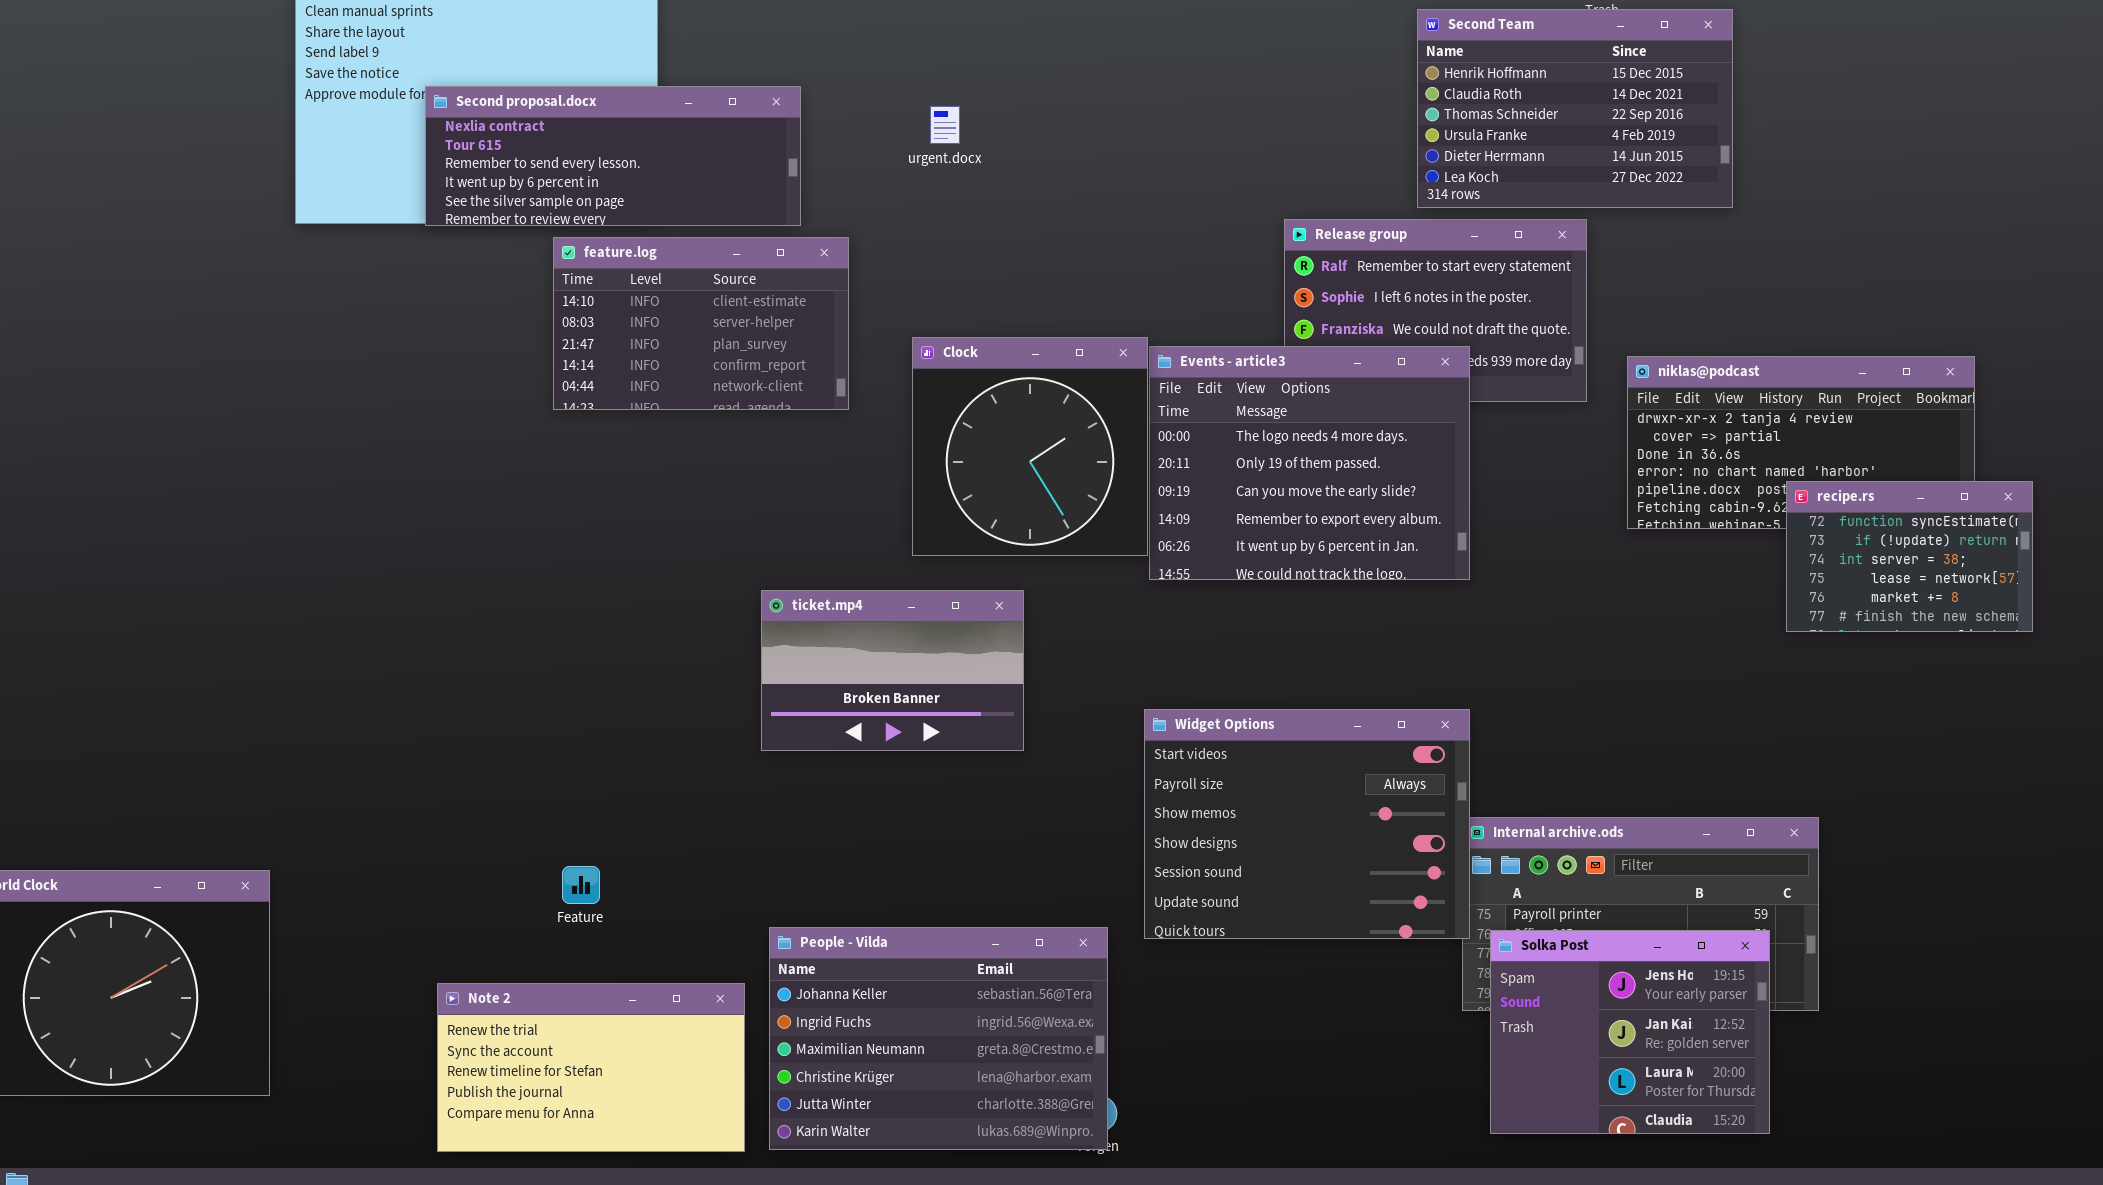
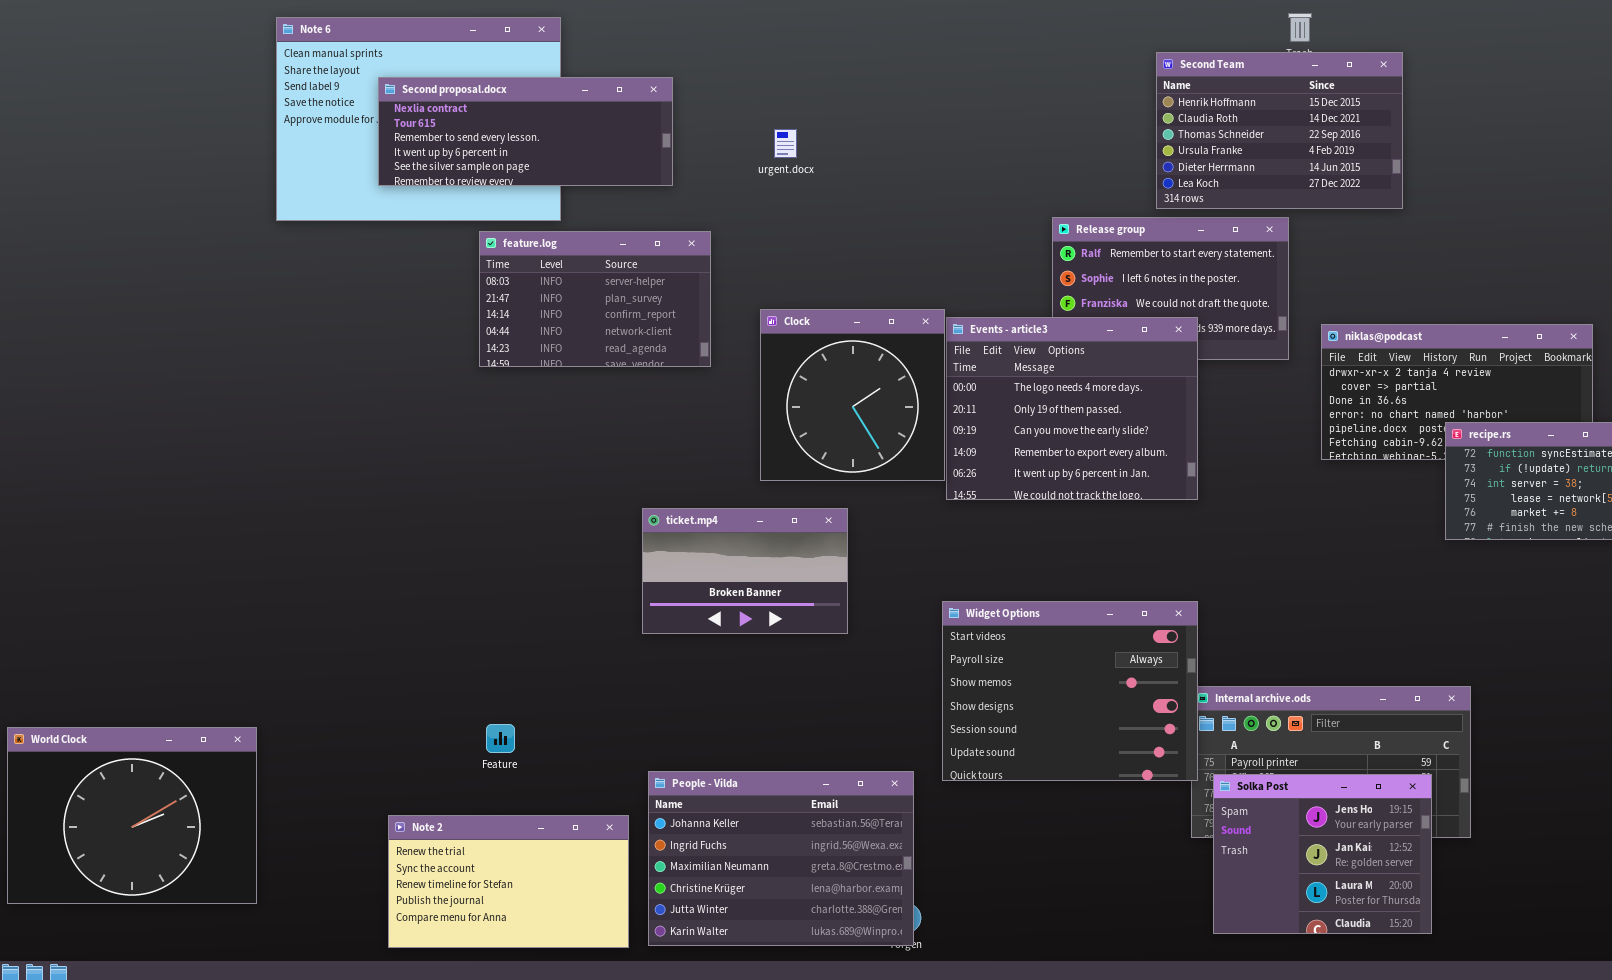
Second proposal.docx: [425,86,801,226] -> [378,77,673,186], moved
feature.log: [553,237,849,410] -> [479,231,711,367], scrolled down 1 row

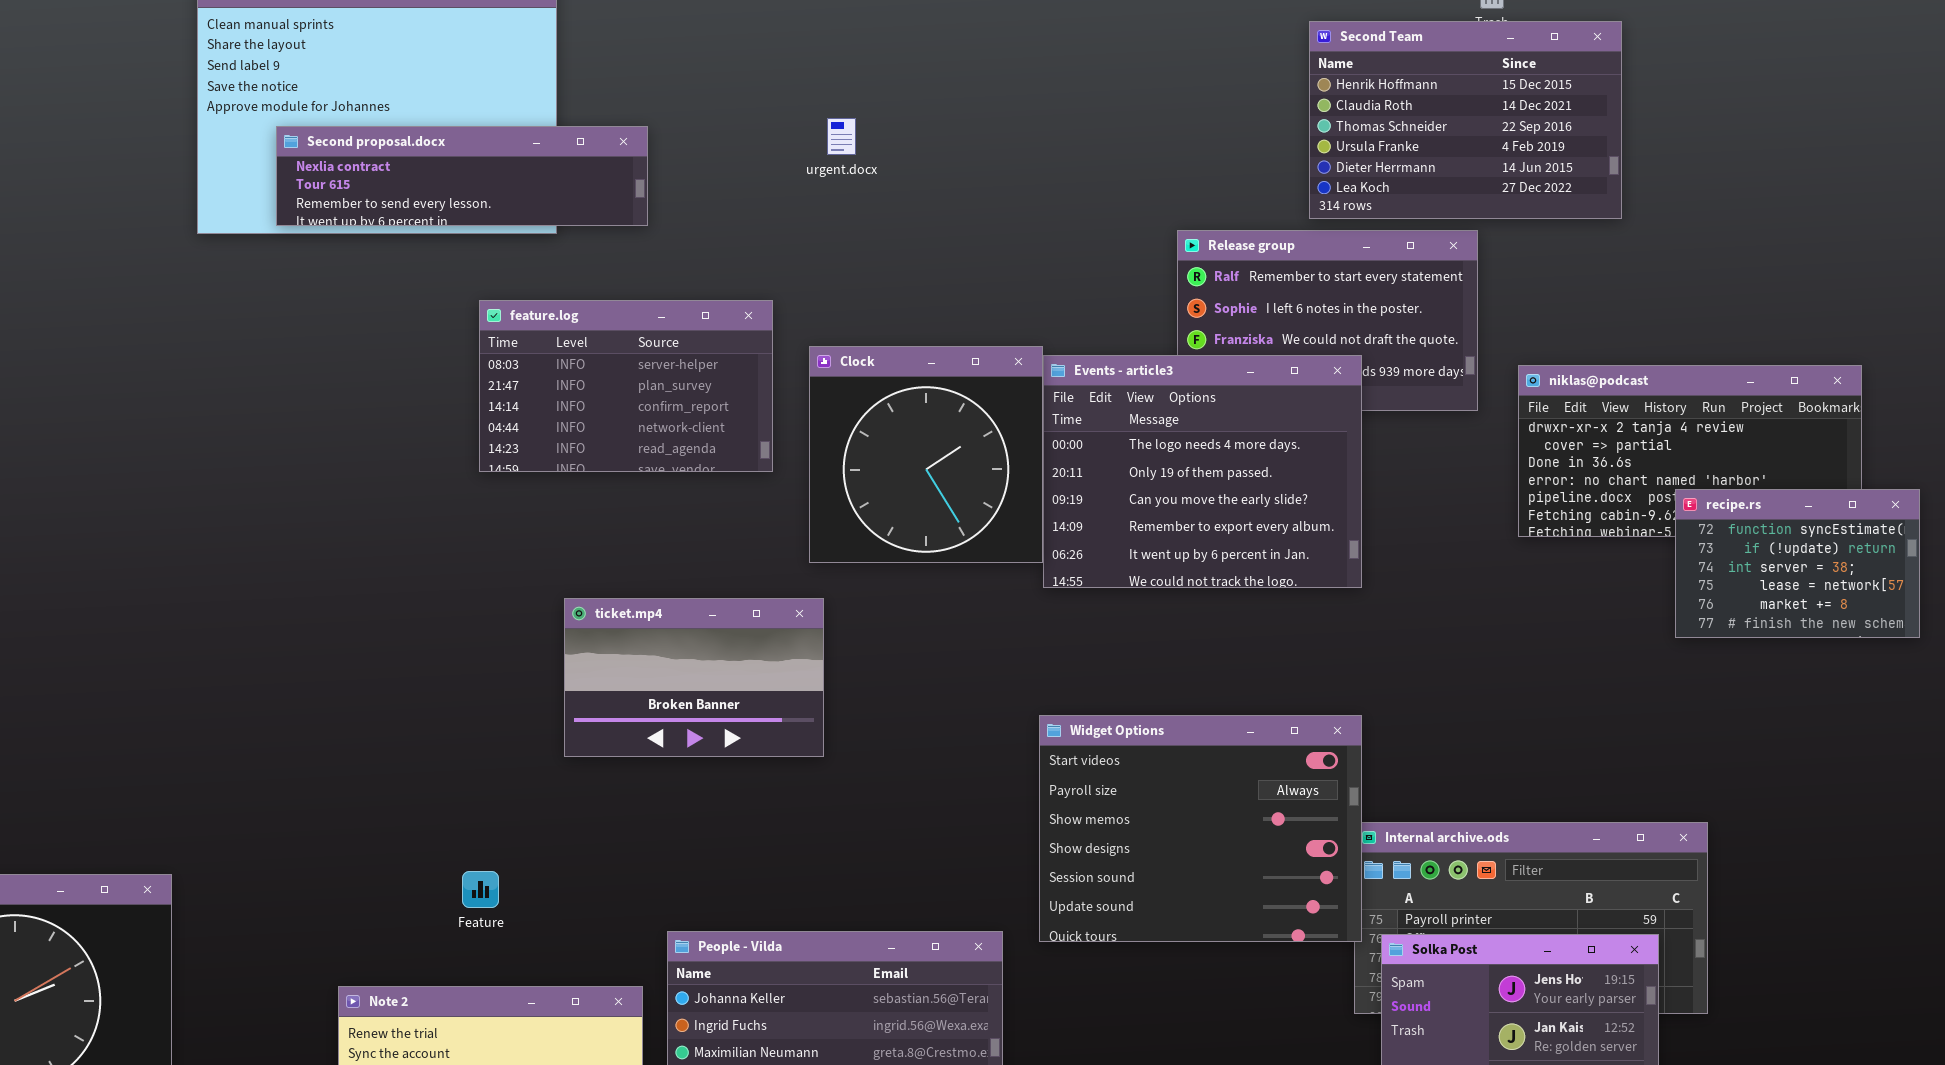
Second proposal.docx: [378,77,673,186] -> [276,126,648,226], moved, resized
feature.log: [479,231,711,367] -> [479,300,773,472], moved
ticket.mp4: [642,508,848,634] -> [564,598,824,757], moved

